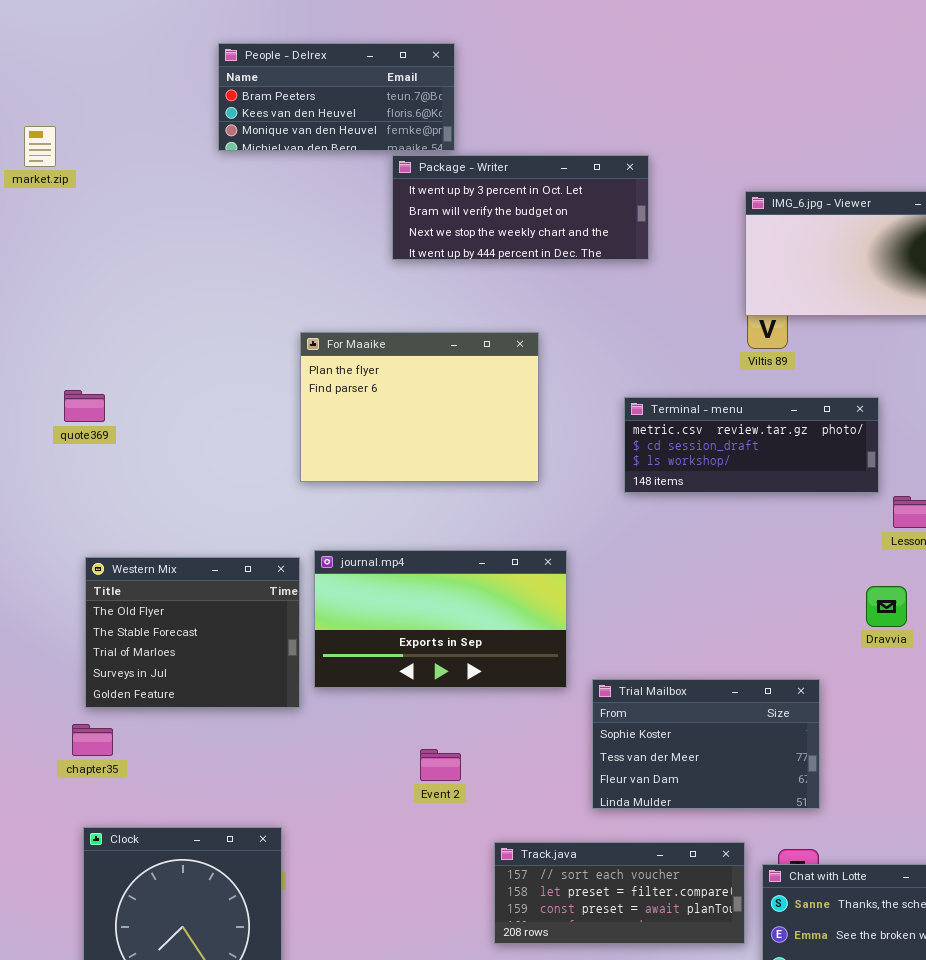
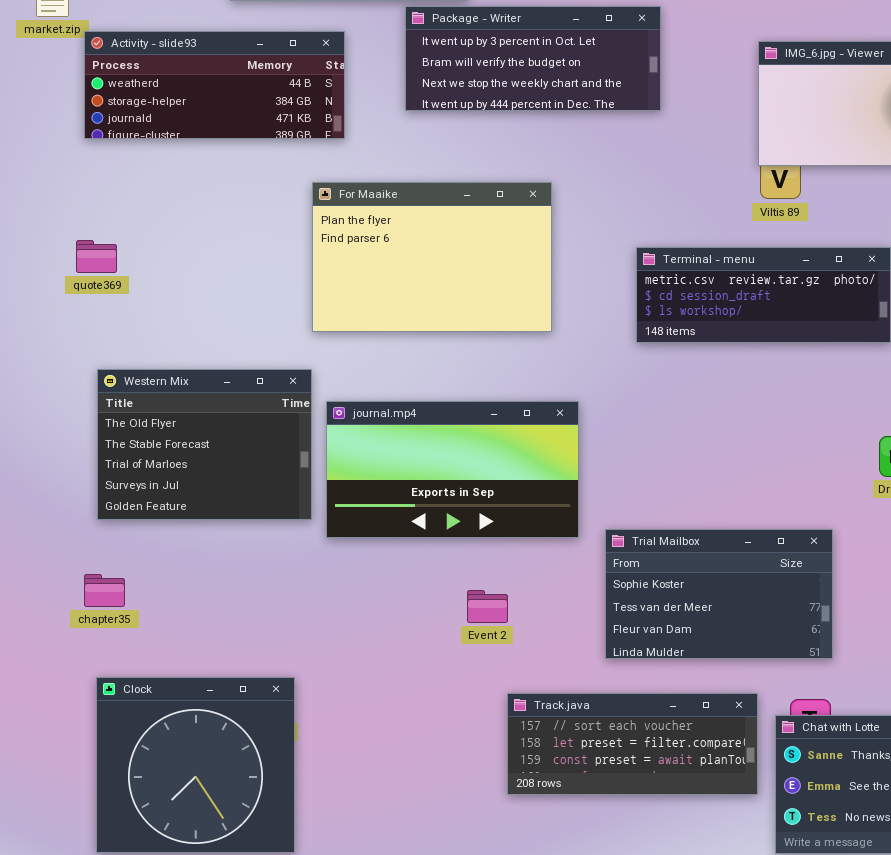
Activity - slide93: none -> [84,31,345,139], opened
Western Mix: [85,557,300,708] -> [97,369,312,520], moved
Event 2: [420,749,461,781] -> [467,590,508,623], moved

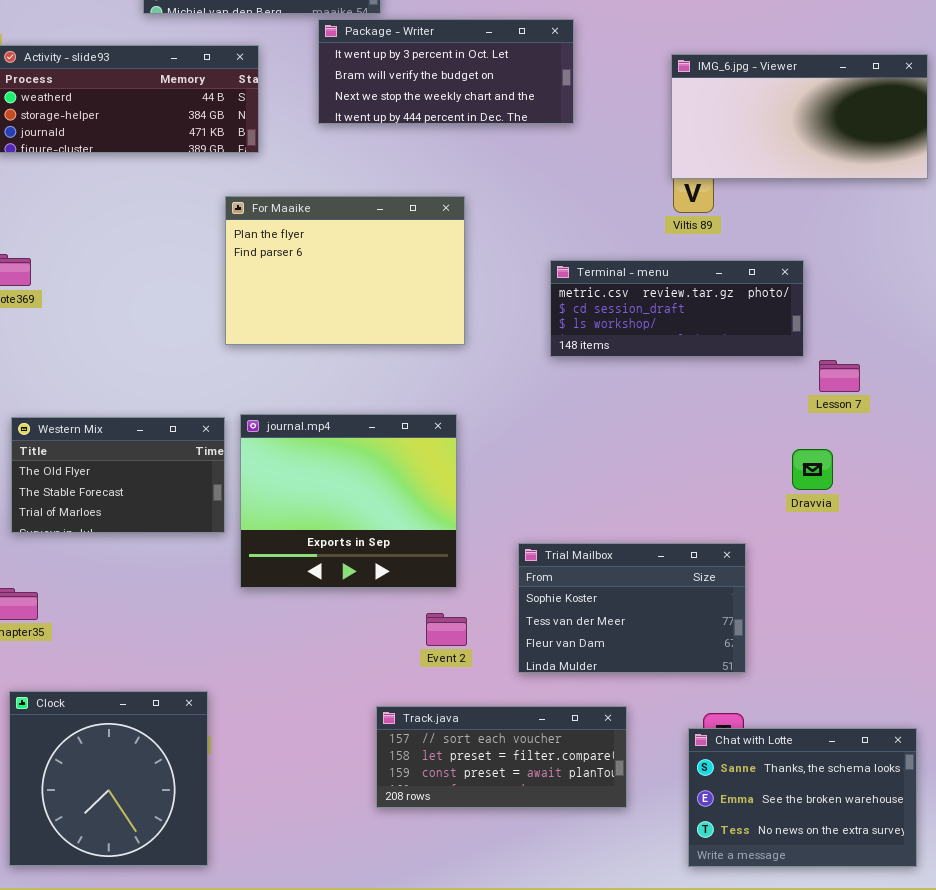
Western Mix: [97,369,312,520] -> [11,417,225,533], resized
journal.mp4: [326,401,579,538] -> [240,414,457,588], resized
Event 2: [467,590,508,623] -> [426,613,467,646], moved
Track.java: [507,693,758,795] -> [376,706,627,808], moved

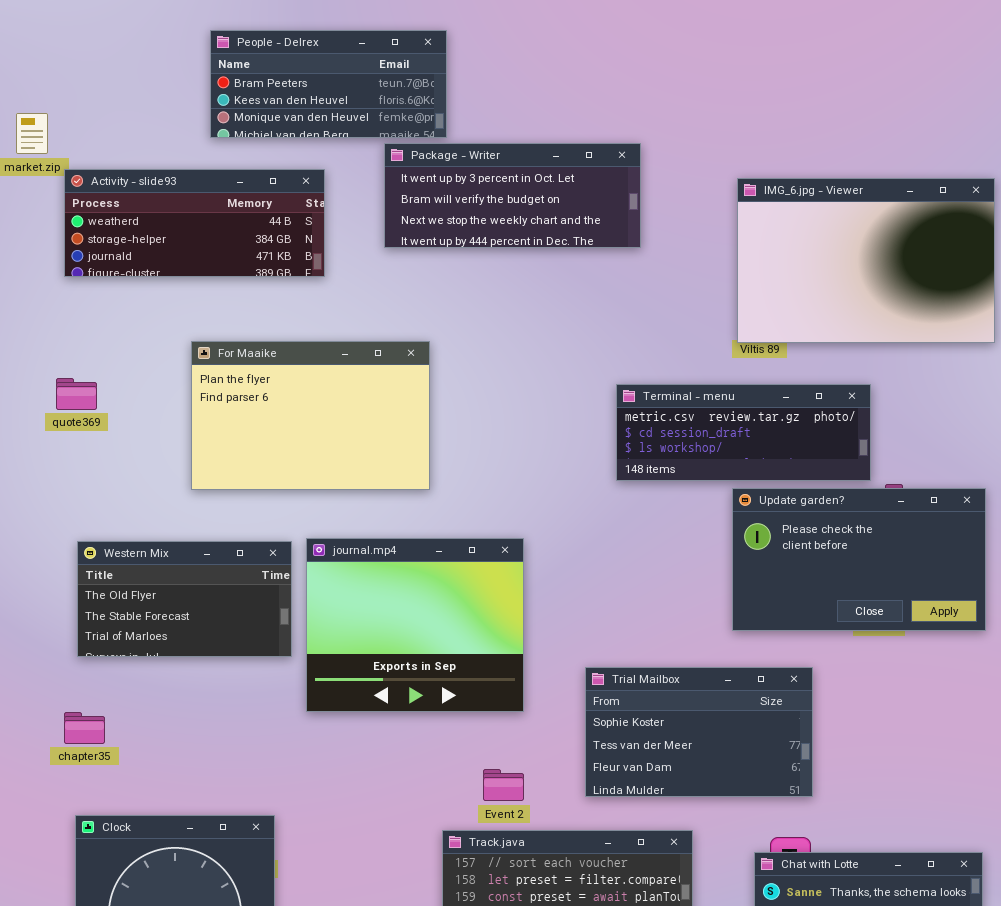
IMG_6.jpg - Viewer: [671,54,928,179] -> [737,178,995,343], resized
For Maaike: [225,196,465,345] -> [191,341,430,490], moved
Update garden?: none -> [732,488,986,631], opened
Event 2: [426,613,467,646] -> [483,769,524,801], moved

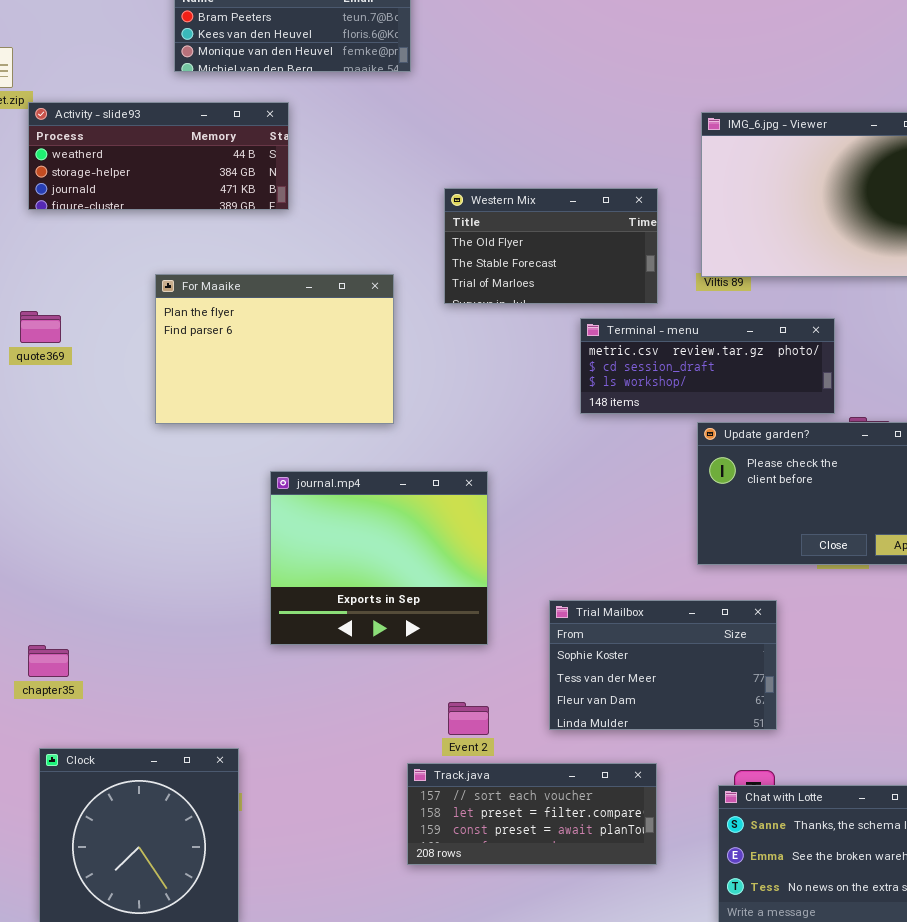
Package - Writer: [384,143,641,248] -> none, closed
Western Mix: [77,541,292,657] -> [444,188,658,304], moved

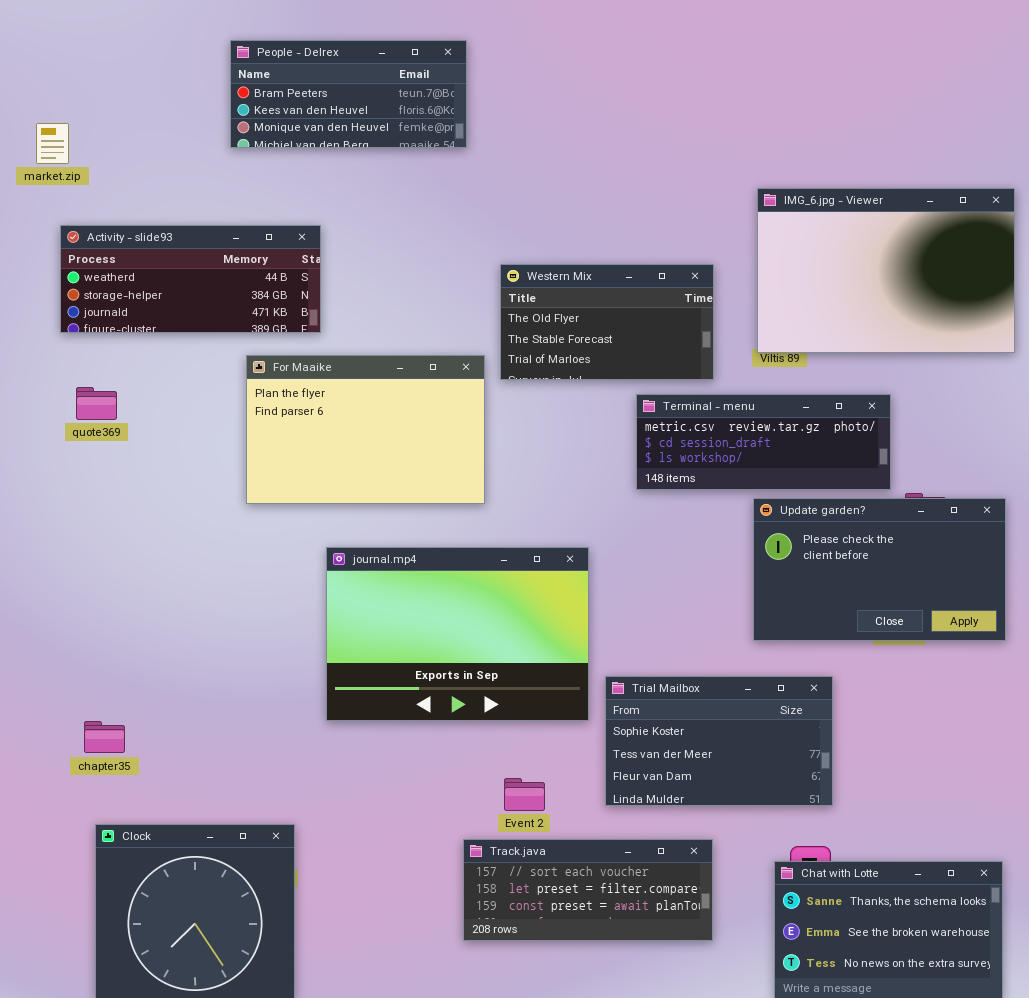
Activity - slide93: [28,102,289,210] -> [60,225,321,333], moved
For Maaike: [155,274,394,424] -> [246,355,485,504], moved
journal.mp4: [270,471,488,645] -> [326,547,589,721], resized

